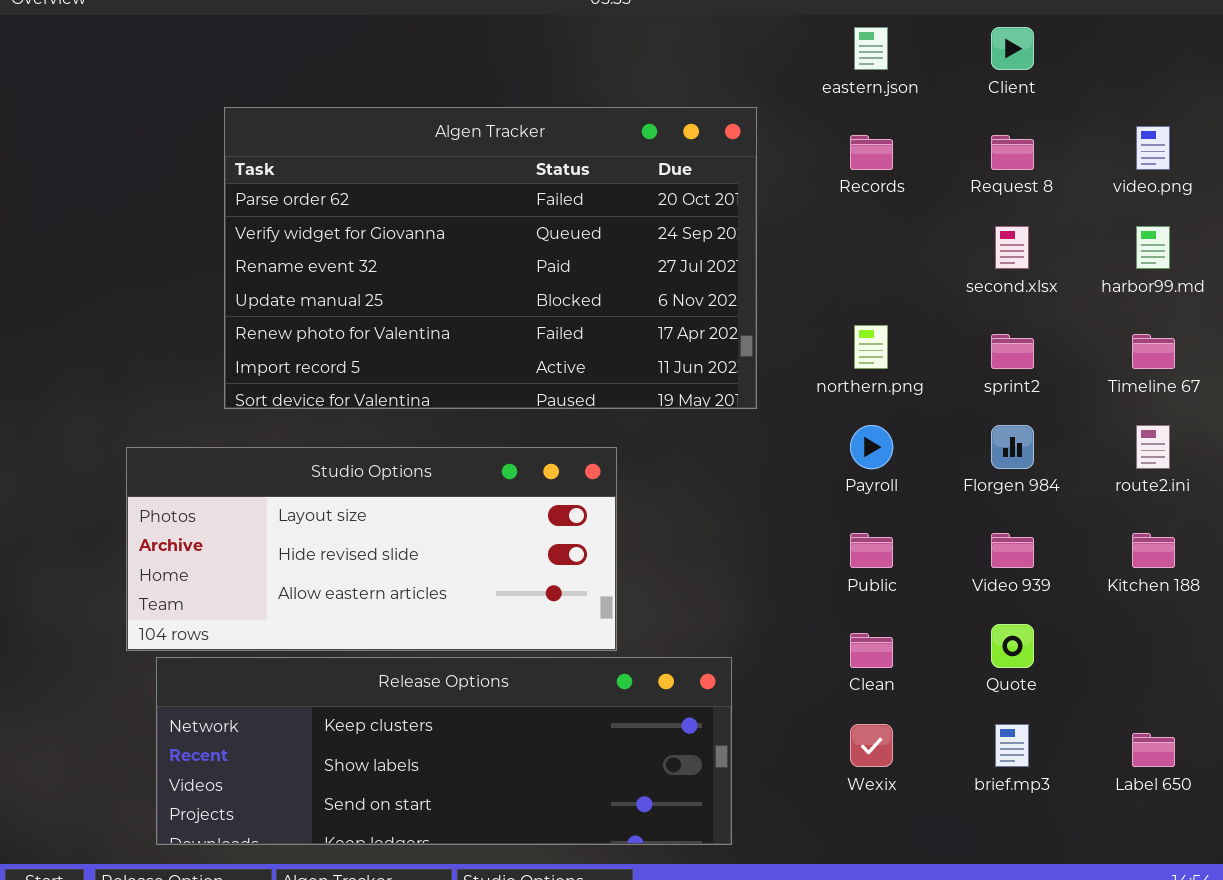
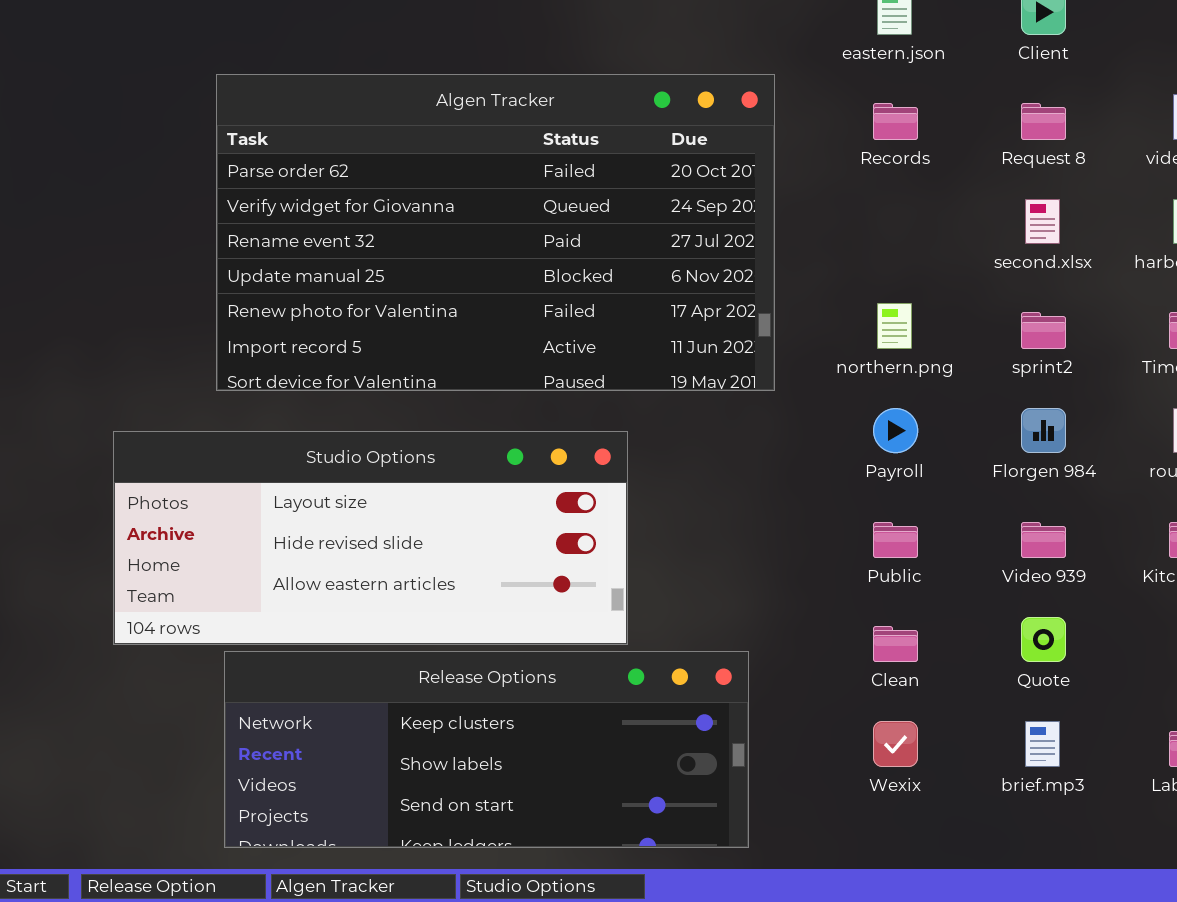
Release Options: [156,657,732,845] -> [224,651,749,848], resized

